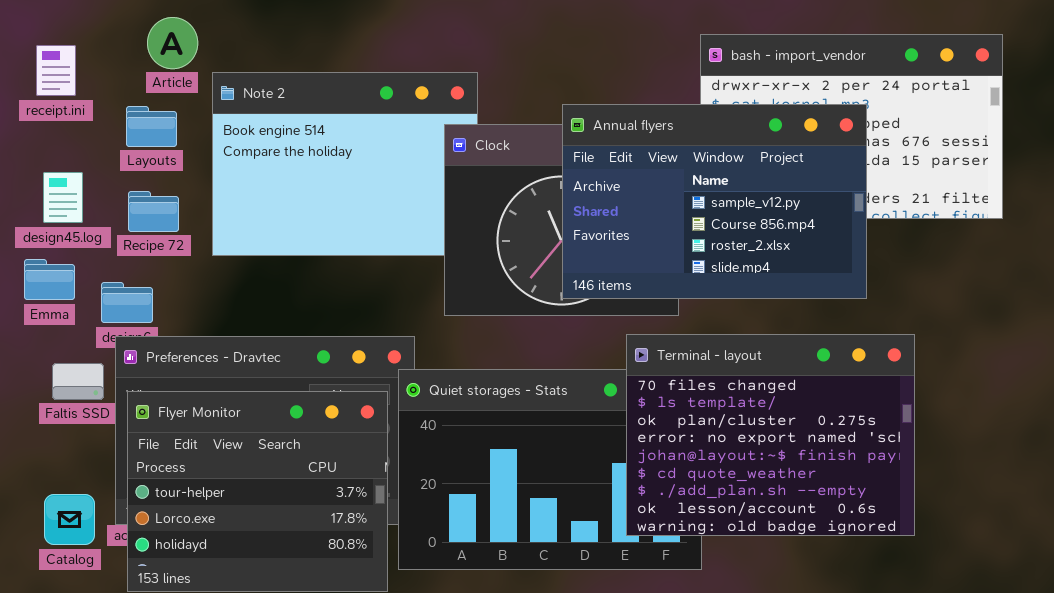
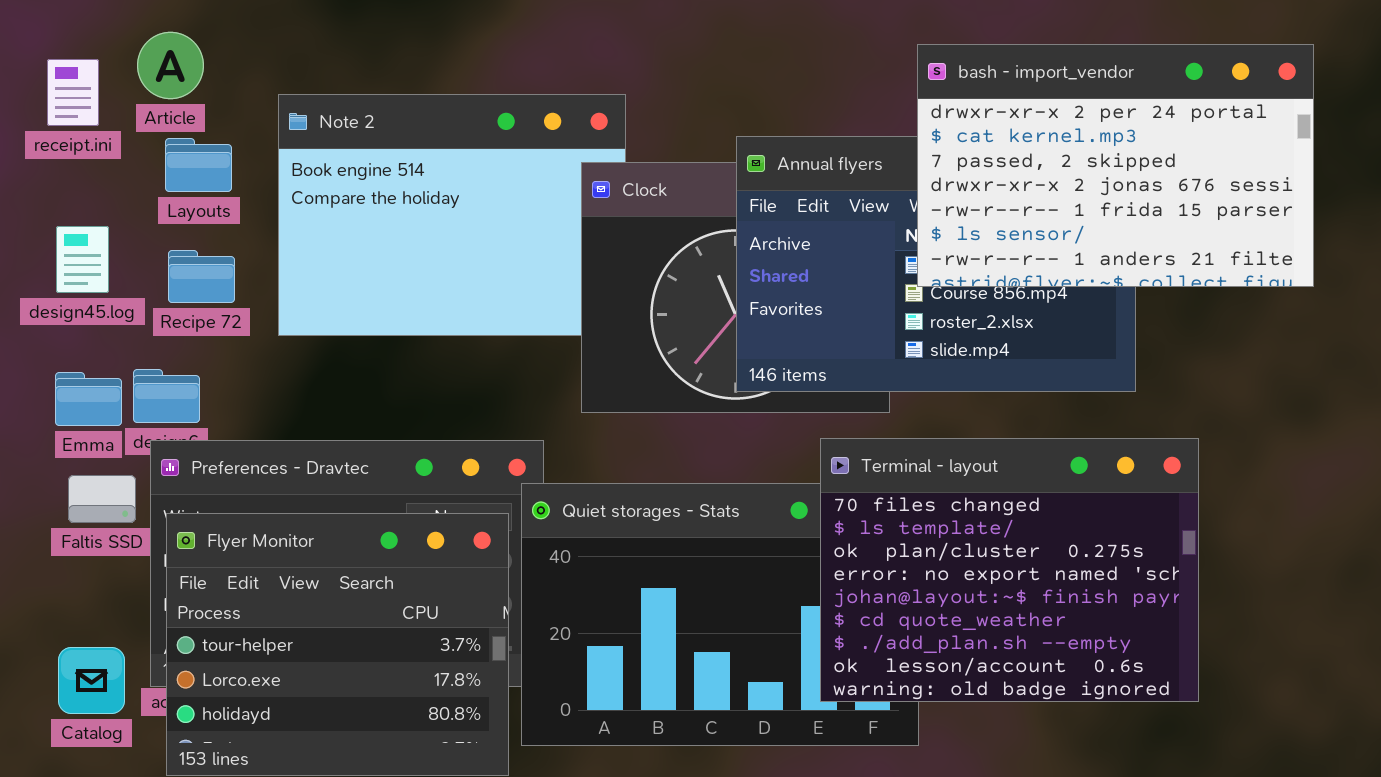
Article: [147,17,198,69] -> [137,32,204,99], moved
bash - import_vendor: [700,34,1003,219] -> [917,44,1314,287], raised
Emma: [24,259,75,300] -> [55,372,122,426], moved

